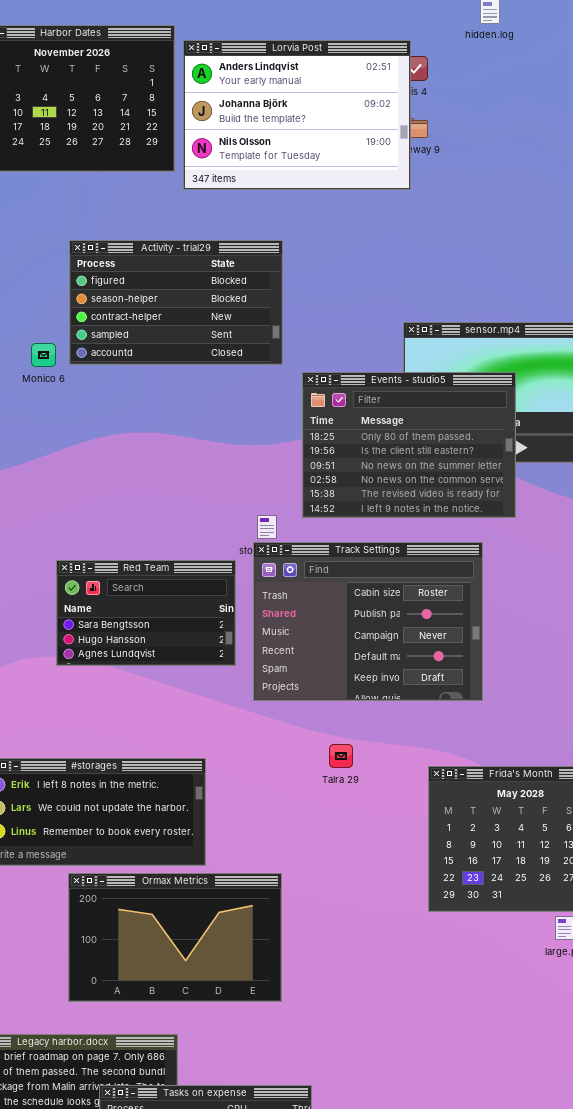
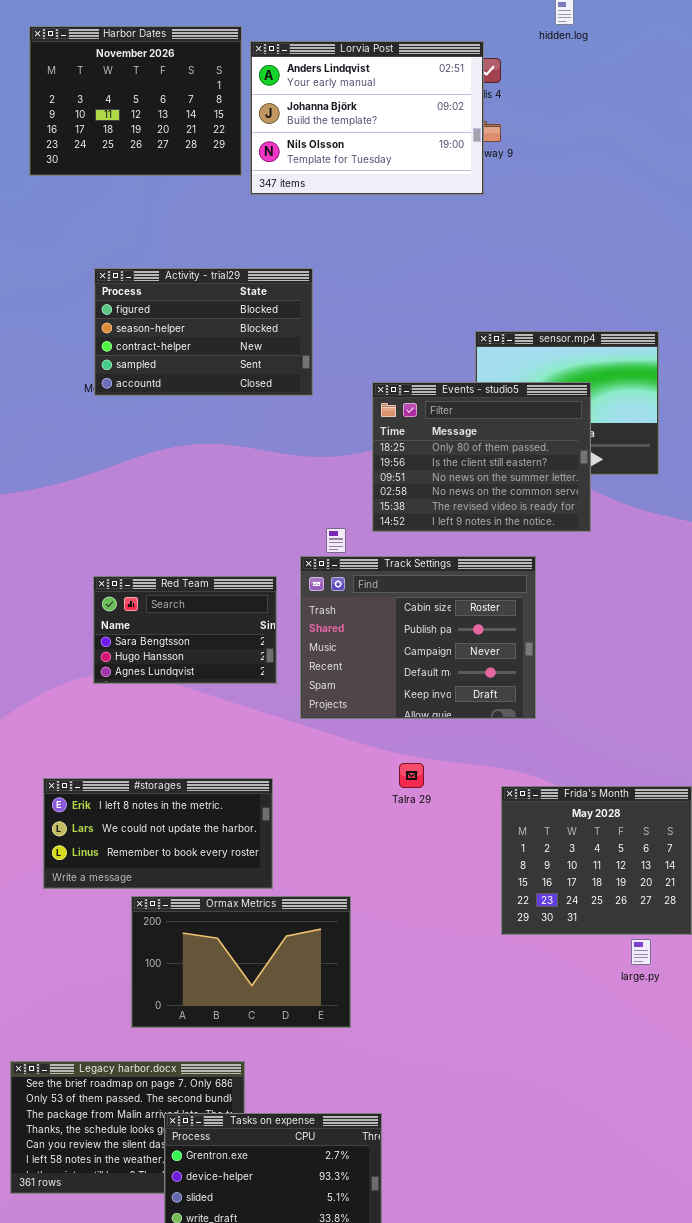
Activity - trial29: [69,240,283,365] -> [94,268,313,396], moved
Track Settings: [253,542,483,701] -> [300,556,536,719], moved
Red Team: [56,560,236,666] -> [93,576,277,684], moved

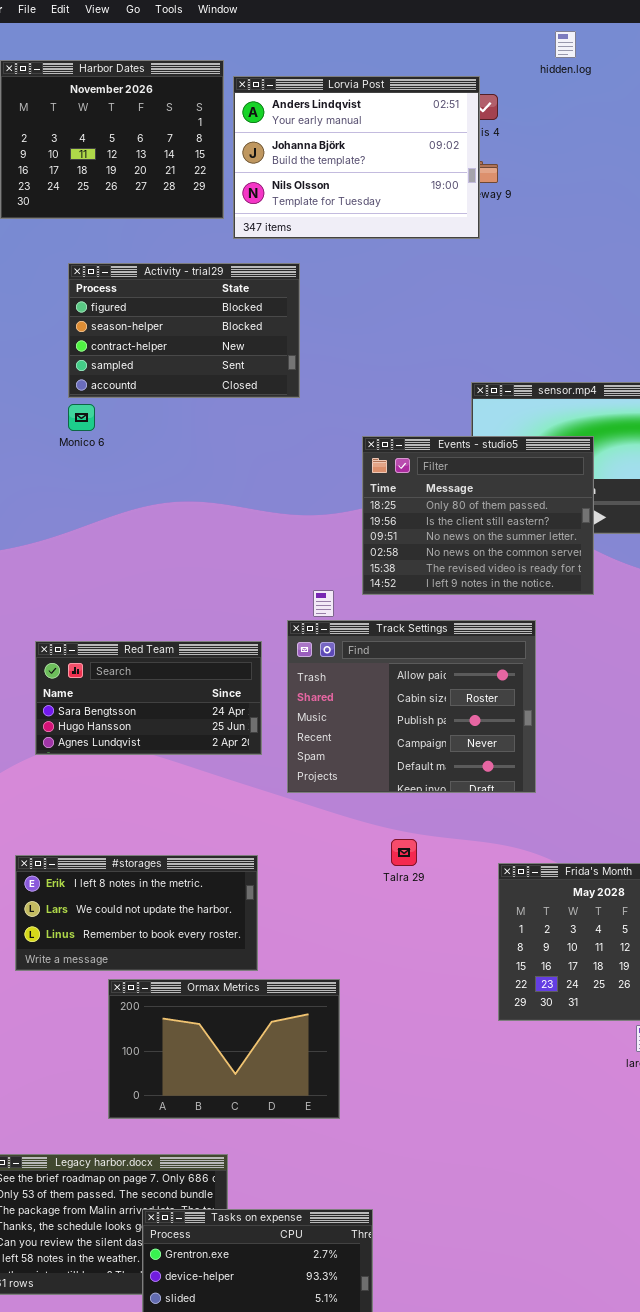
Activity - trial29: [94,268,313,396] -> [68,263,300,398], moved
Track Settings: [300,556,536,719] -> [287,620,536,793], scrolled up 1 row
Red Team: [93,576,277,684] -> [35,641,262,755], resized

